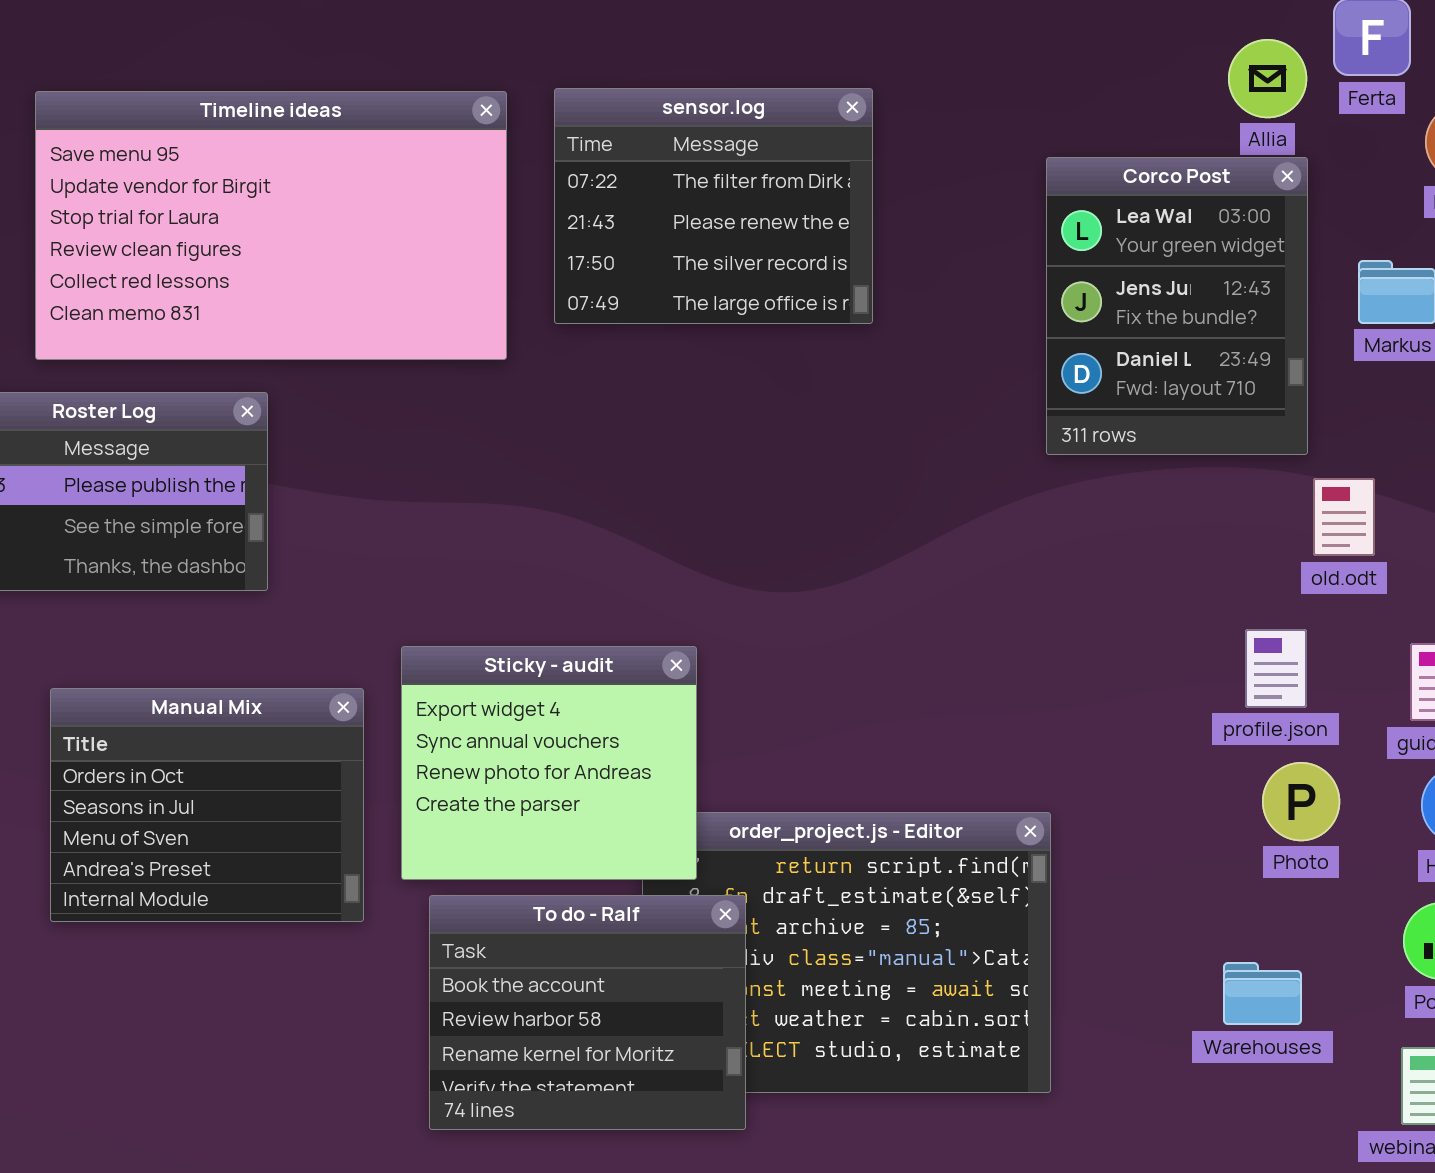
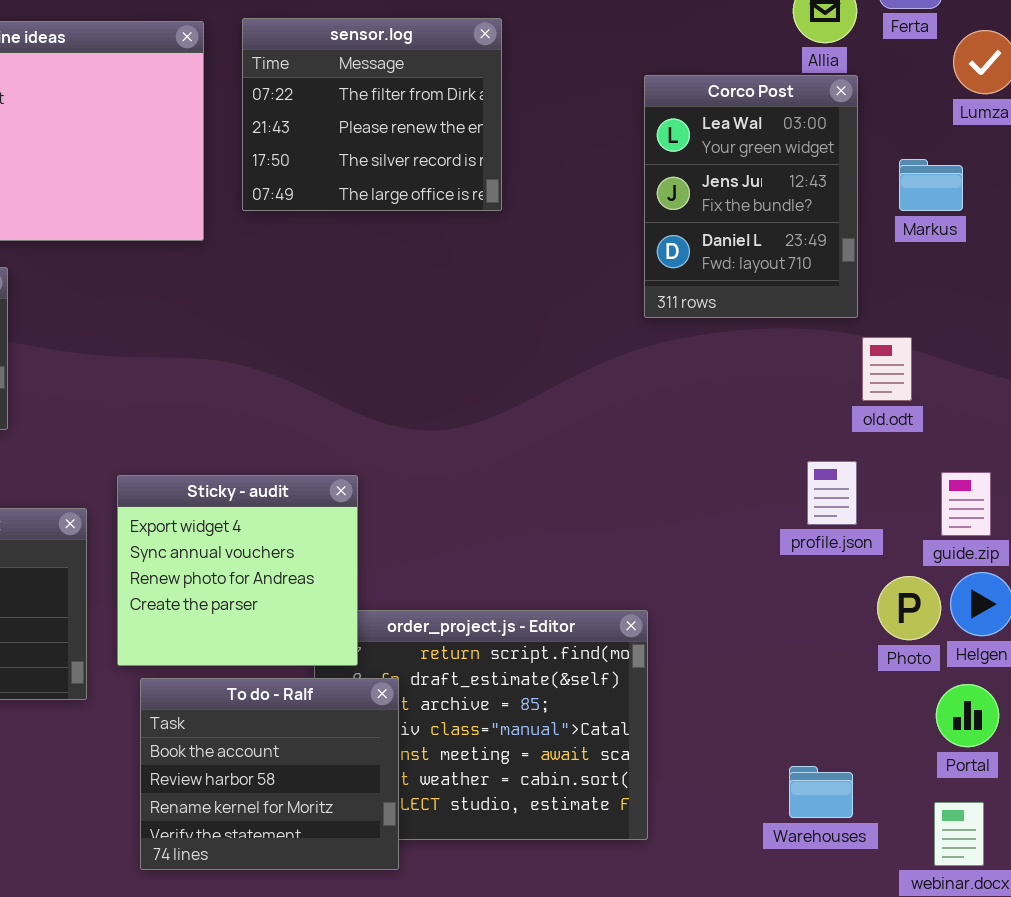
Photo: [1262,762,1340,841] -> [877,576,941,640], moved
Warehouses: [1223,962,1302,1025] -> [789,766,853,818], moved

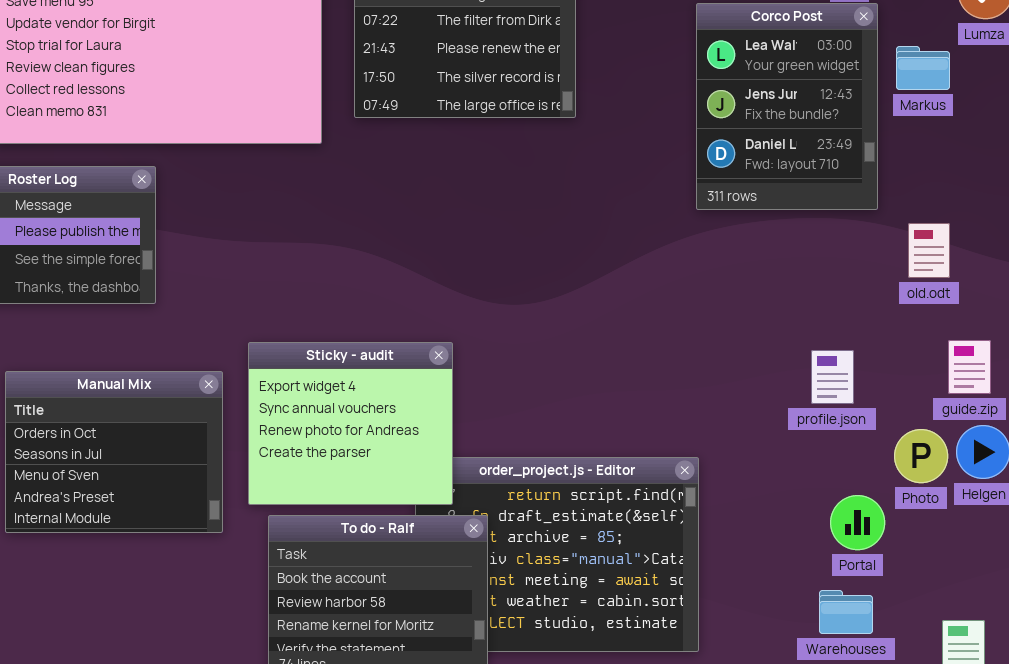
Markus: [899,159,963,211] -> [896,46,950,90], moved
old.odt: [862,337,912,401] -> [908,223,950,278], moved
profile.json: [807,461,857,525] -> [811,350,854,404], moved
Portal: [936,684,999,747] -> [830,495,885,550], moved

